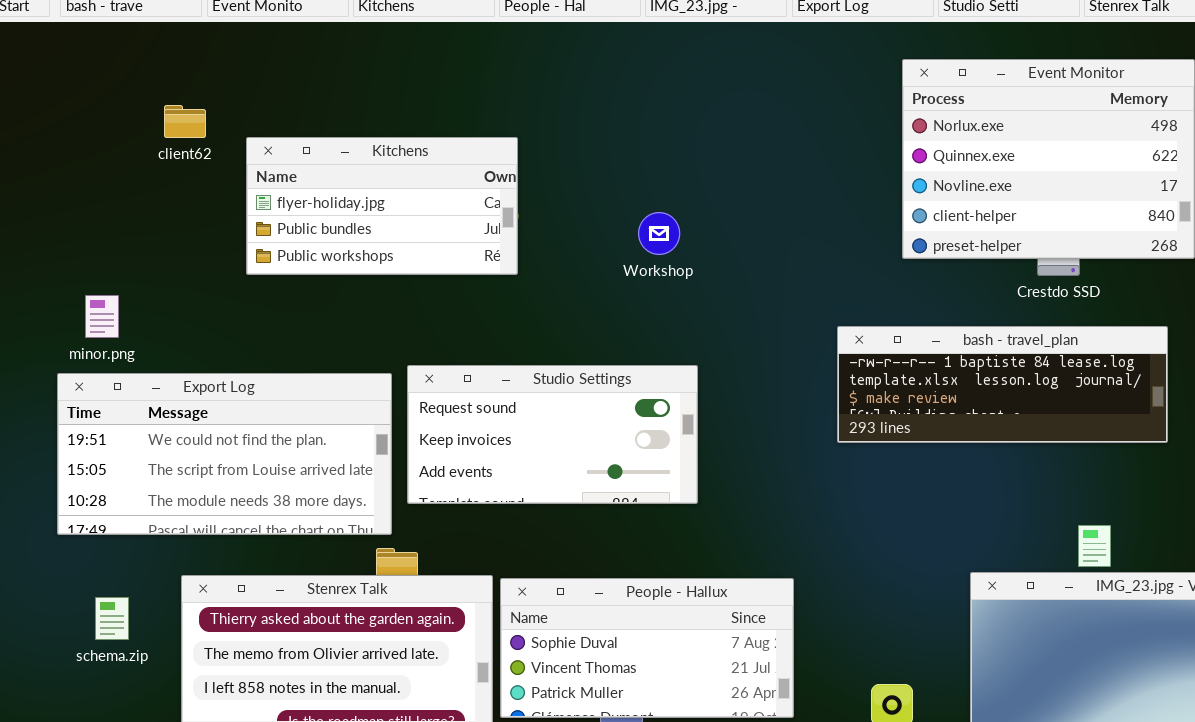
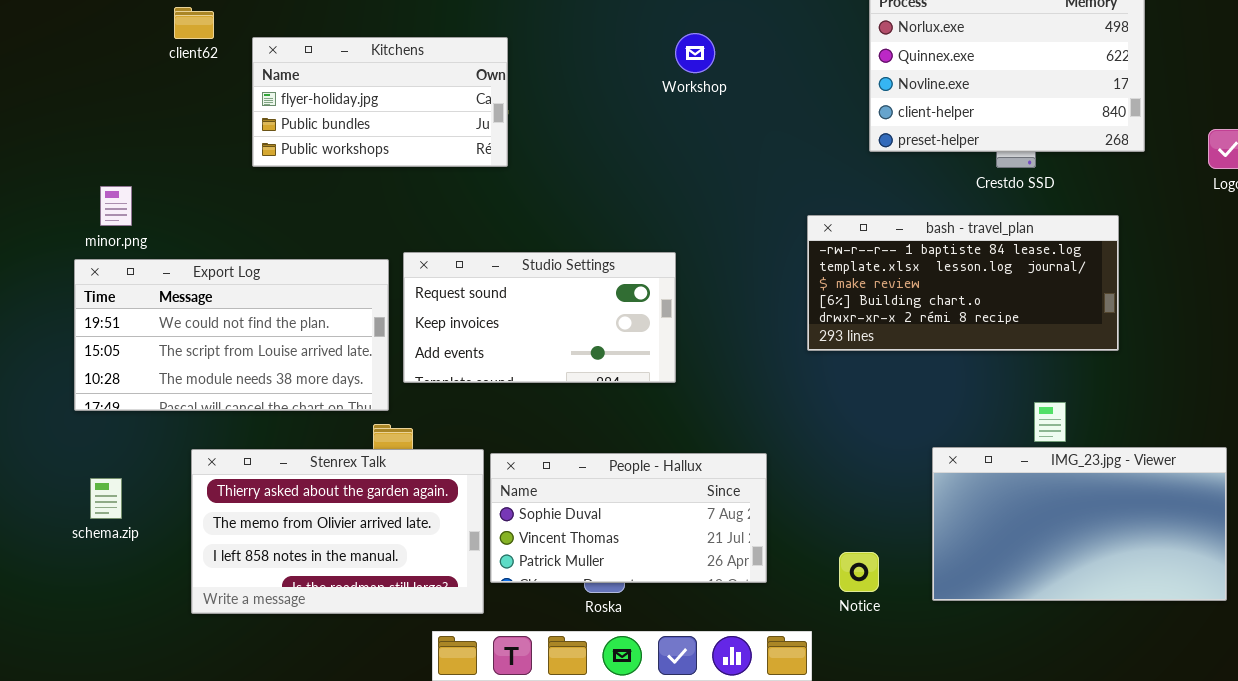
Workshop: [638,212,680,255] -> [675,33,715,73], moved
bash - travel_plan: [837,326,1168,443] -> [807,215,1119,351], resized
schema.zip: [95,597,129,640] -> [90,478,122,519], moved

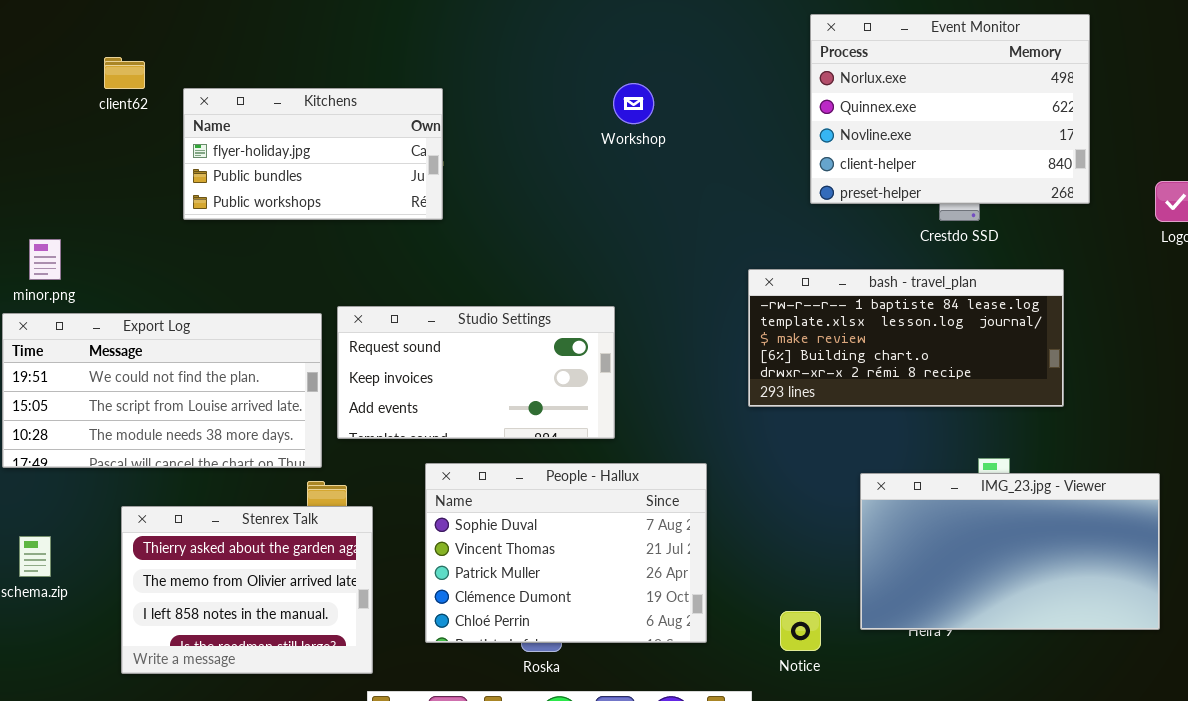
IMG_23.jpg - Viewer: [932,447,1227,601] -> [860,473,1160,630], moved
Stenrex Talk: [191,449,484,614] -> [121,506,373,674], resized
People - Hallux: [490,453,767,583] -> [425,463,707,643], resized

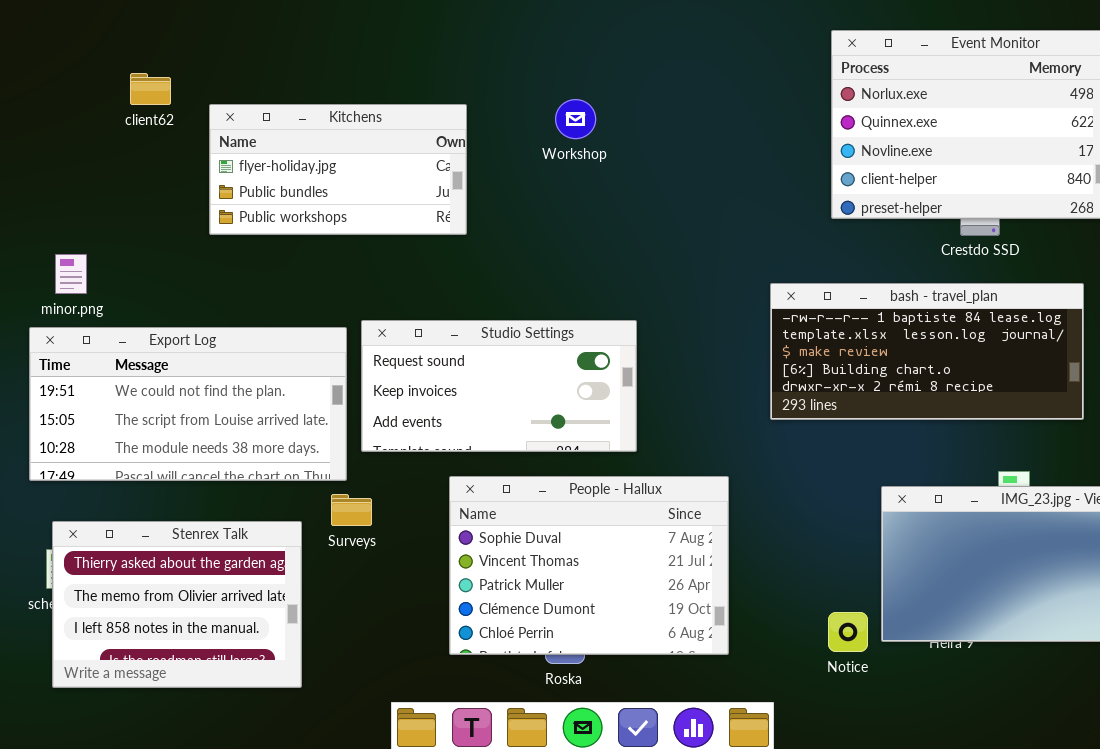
Workshop: [613,83,654,124] -> [555,99,596,139], moved
Stenrex Talk: [121,506,373,674] -> [52,521,302,688], moved
Notice: [780,611,821,651] -> [828,612,868,652], moved

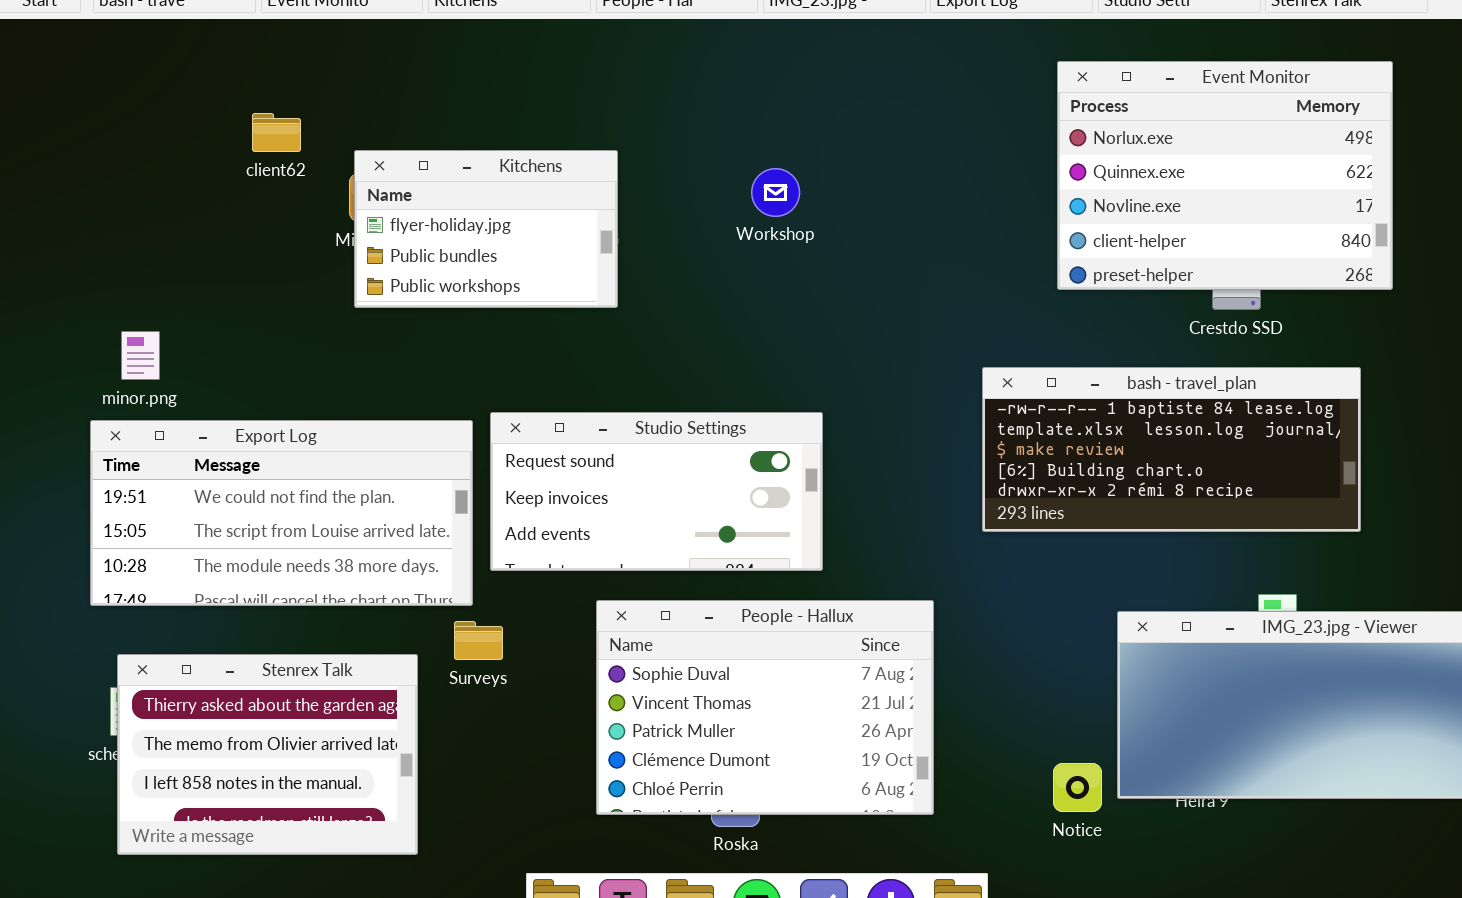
client62: [130,73,171,105] -> [252,113,301,152], moved
Workshop: [555,99,596,139] -> [751,168,800,217], moved
Kitchens: [209,104,467,235] -> [354,150,618,308], resized

